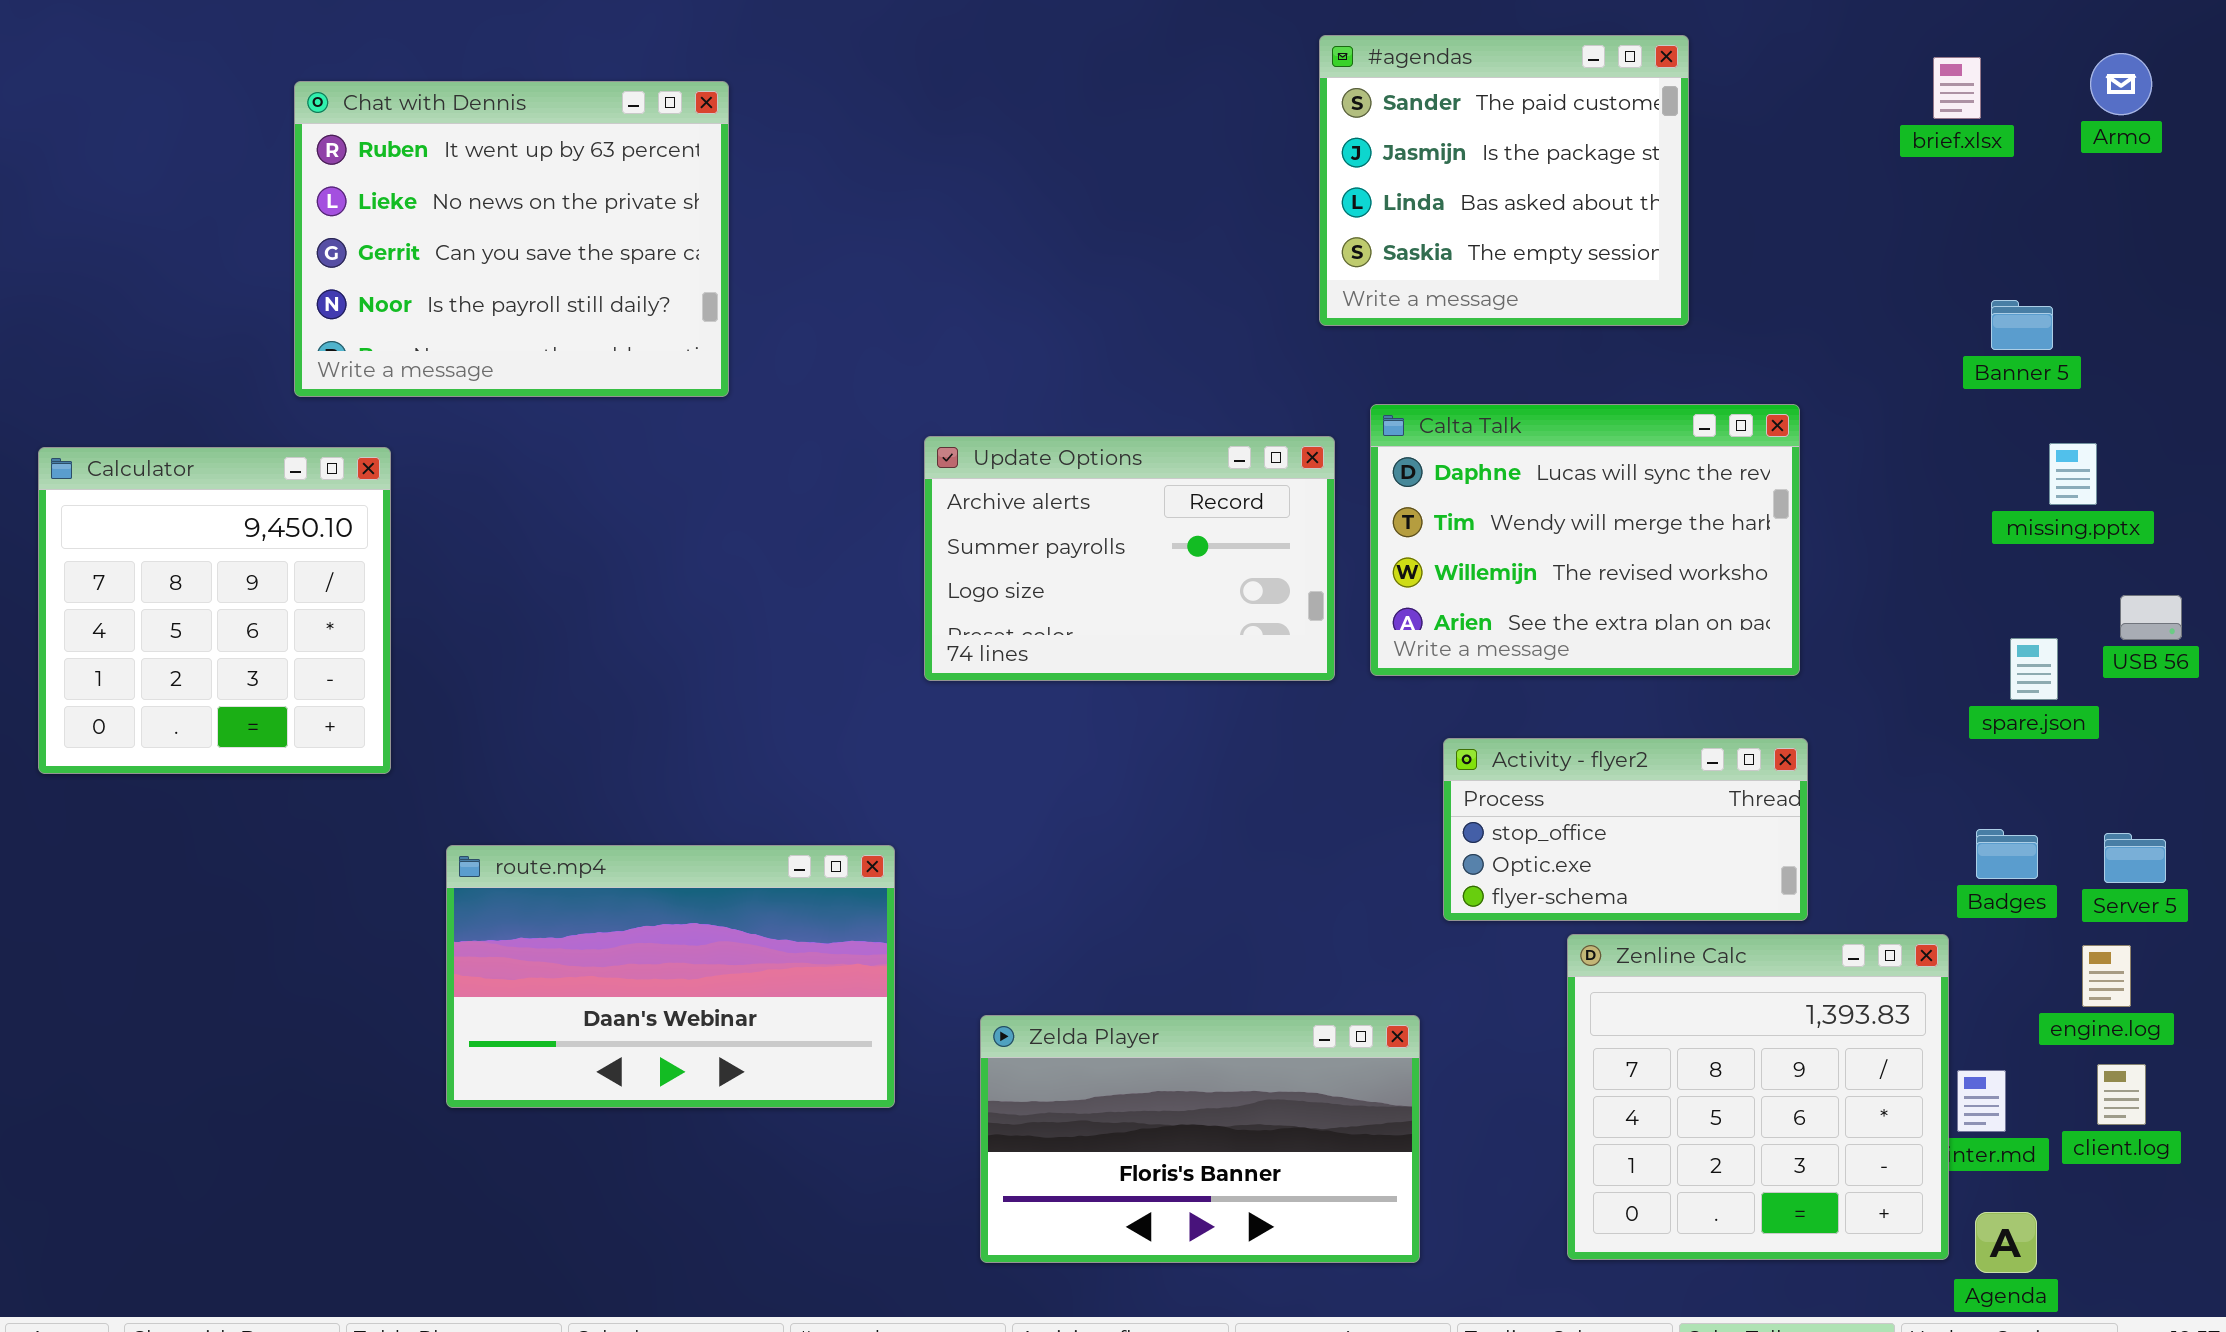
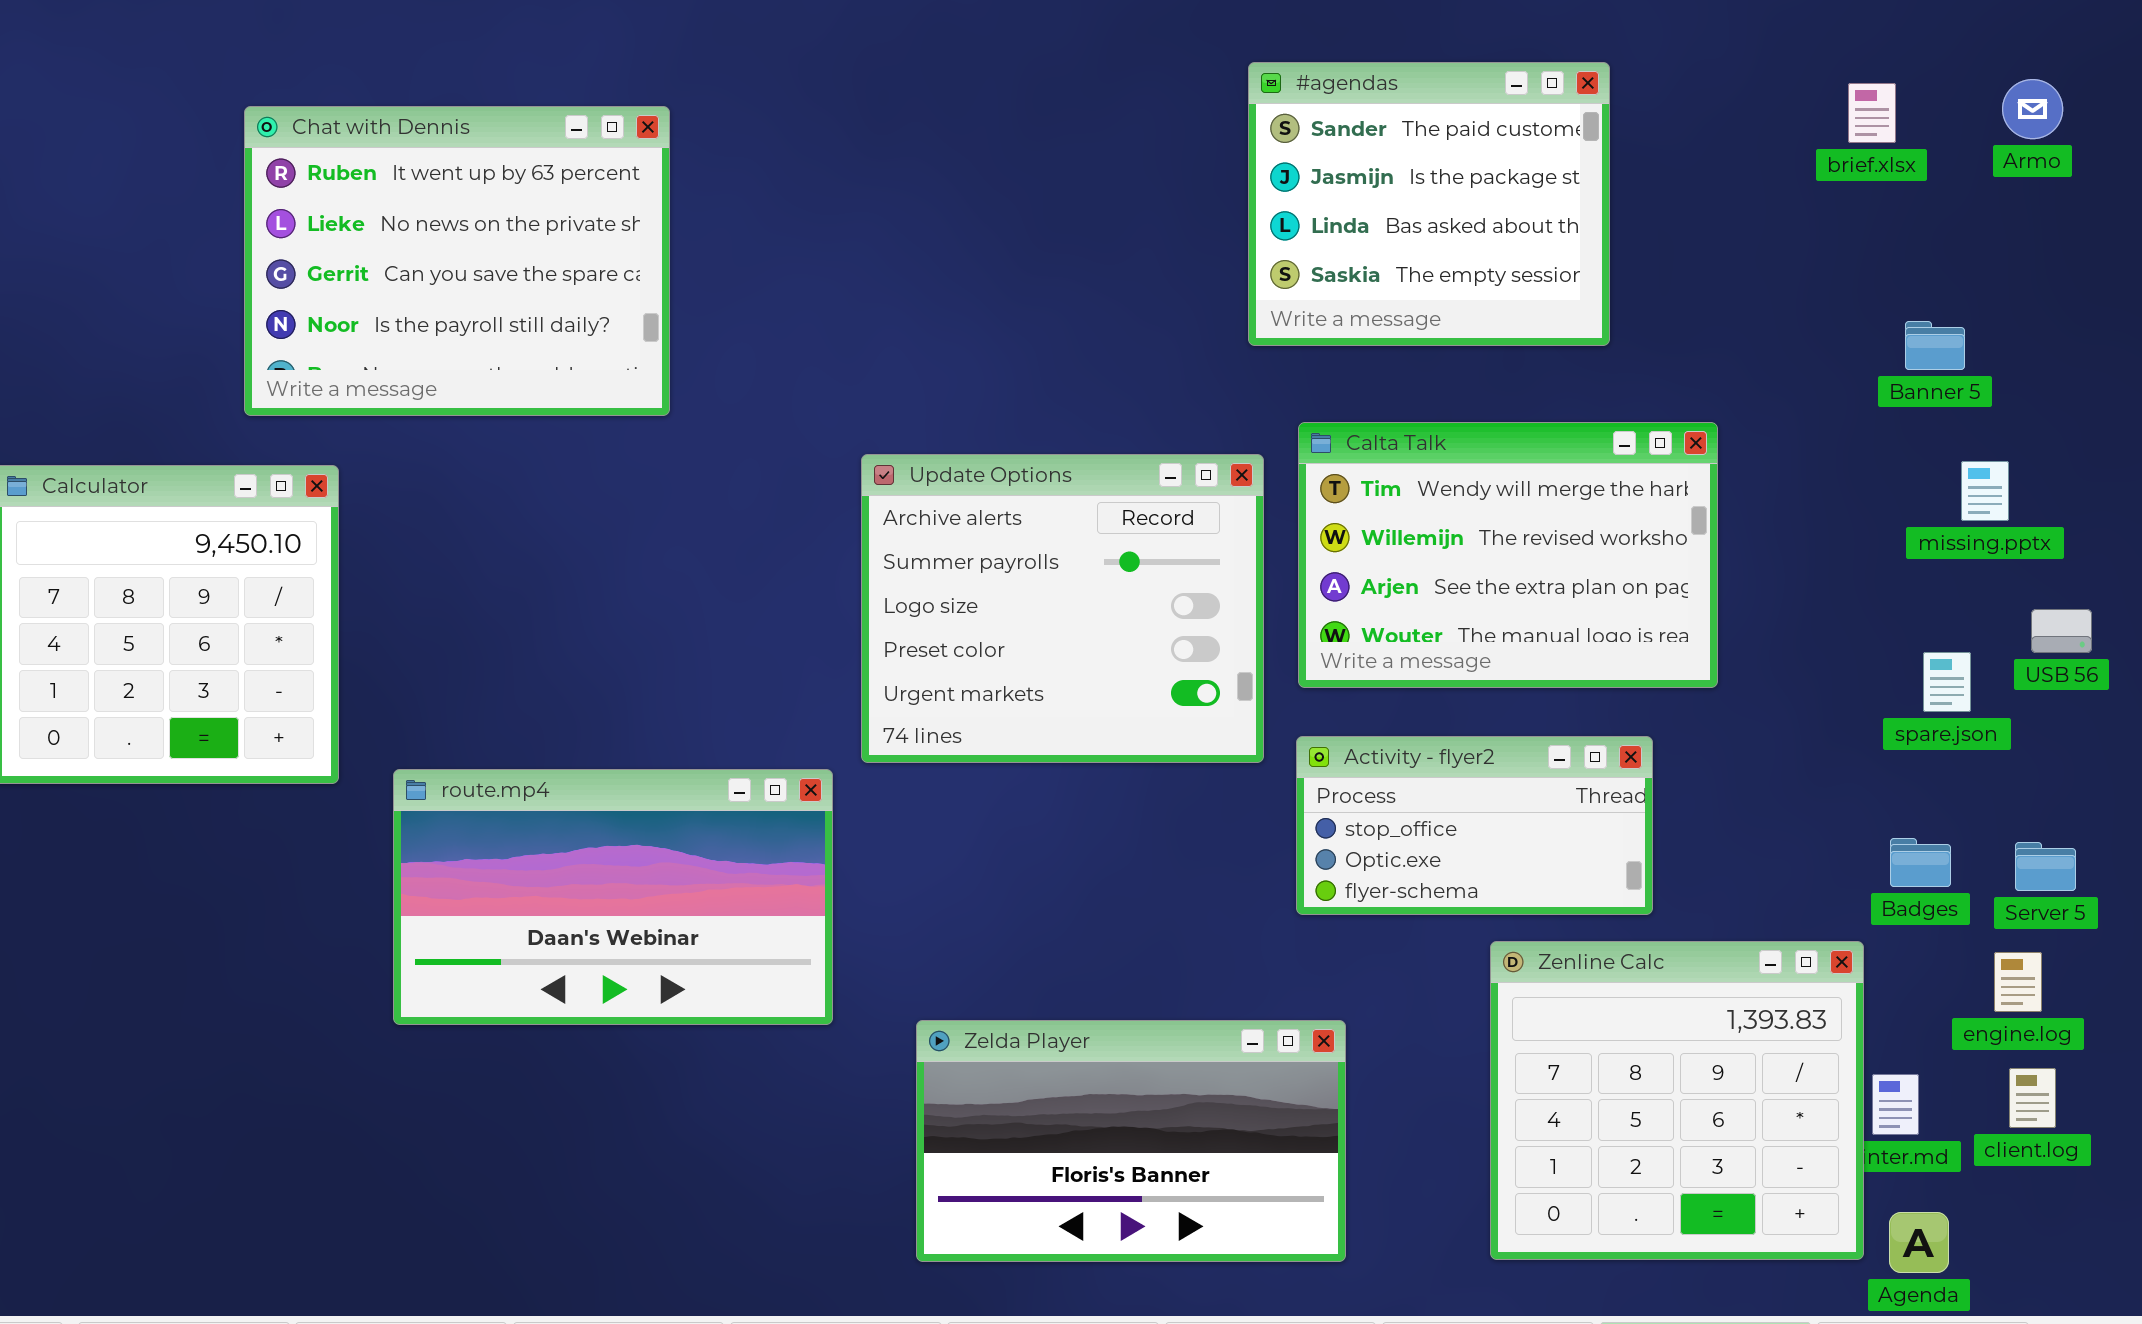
Calta Talk: [1370,404,1800,676] -> [1298,422,1718,688], scrolled down 1 row
Update Options: [924,436,1335,681] -> [861,454,1264,763], resized
Activity - flyer2: [1443,738,1808,921] -> [1296,736,1653,915], moved
route.mp4: [446,845,895,1108] -> [393,769,833,1025], moved

